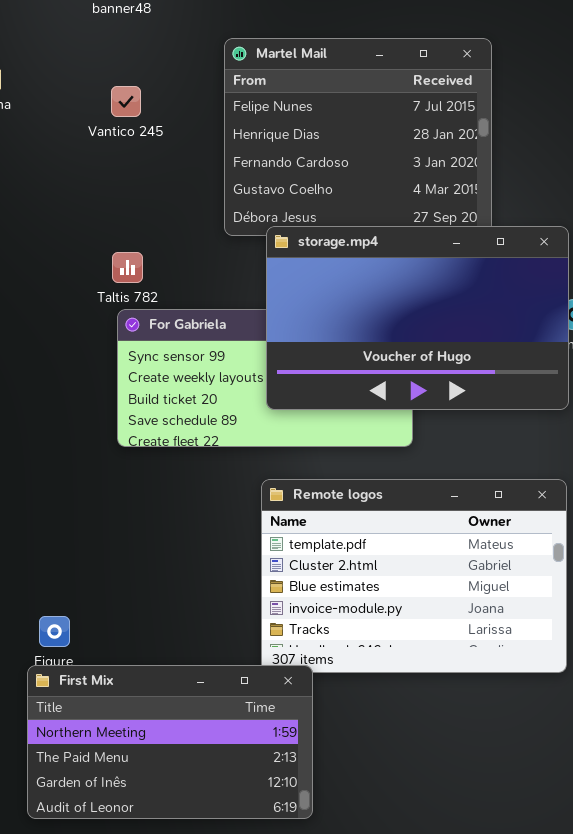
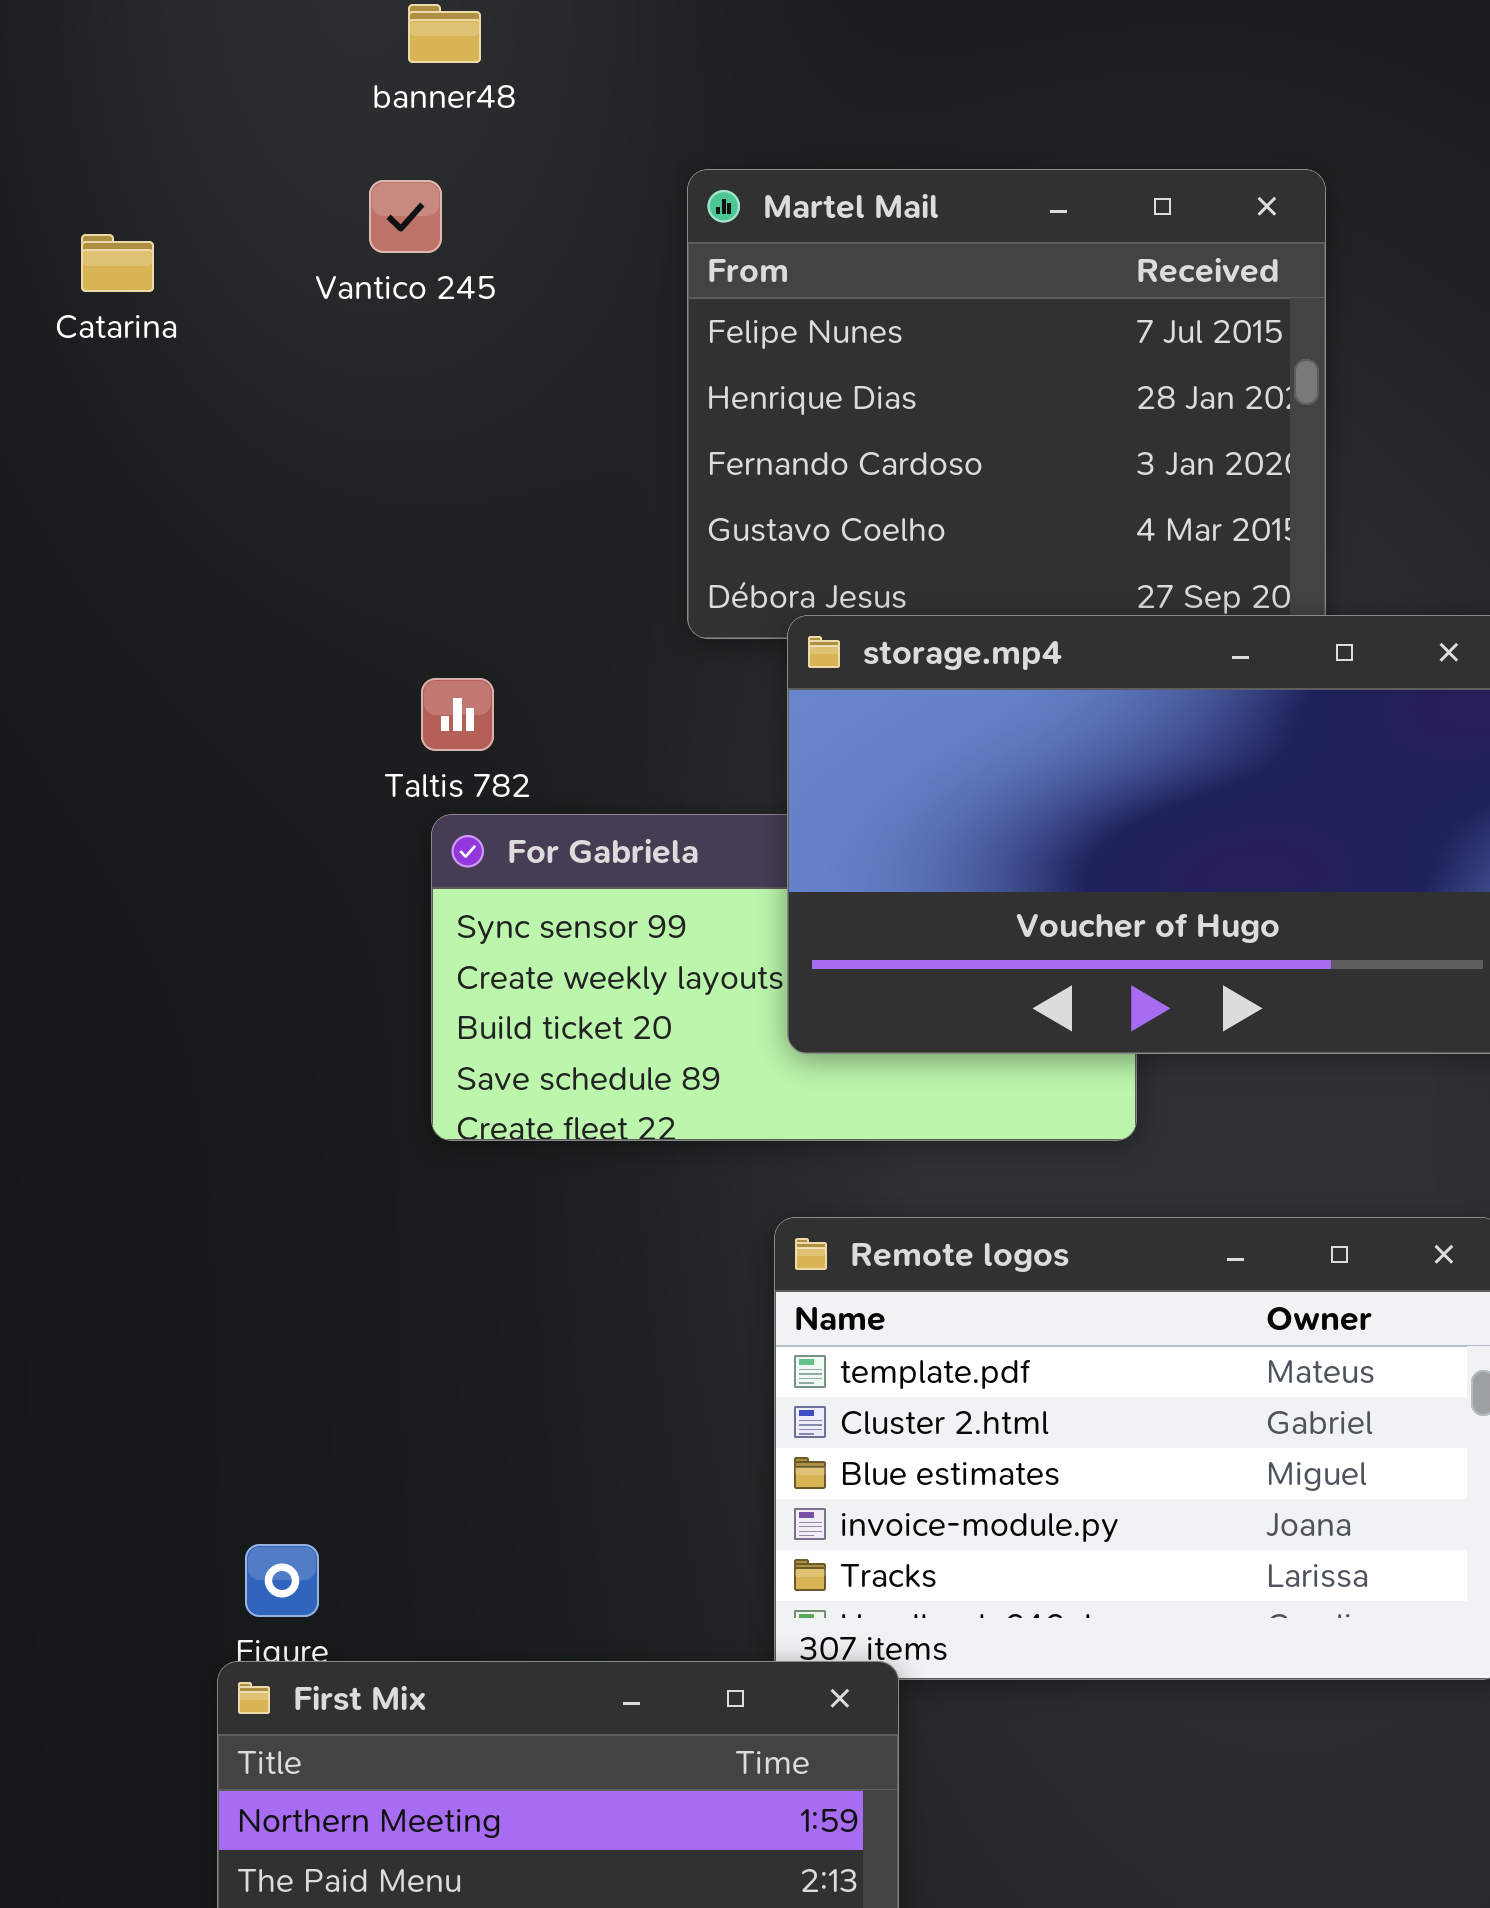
Vantico 245: [111,86,141,117] -> [369,180,442,253], moved

